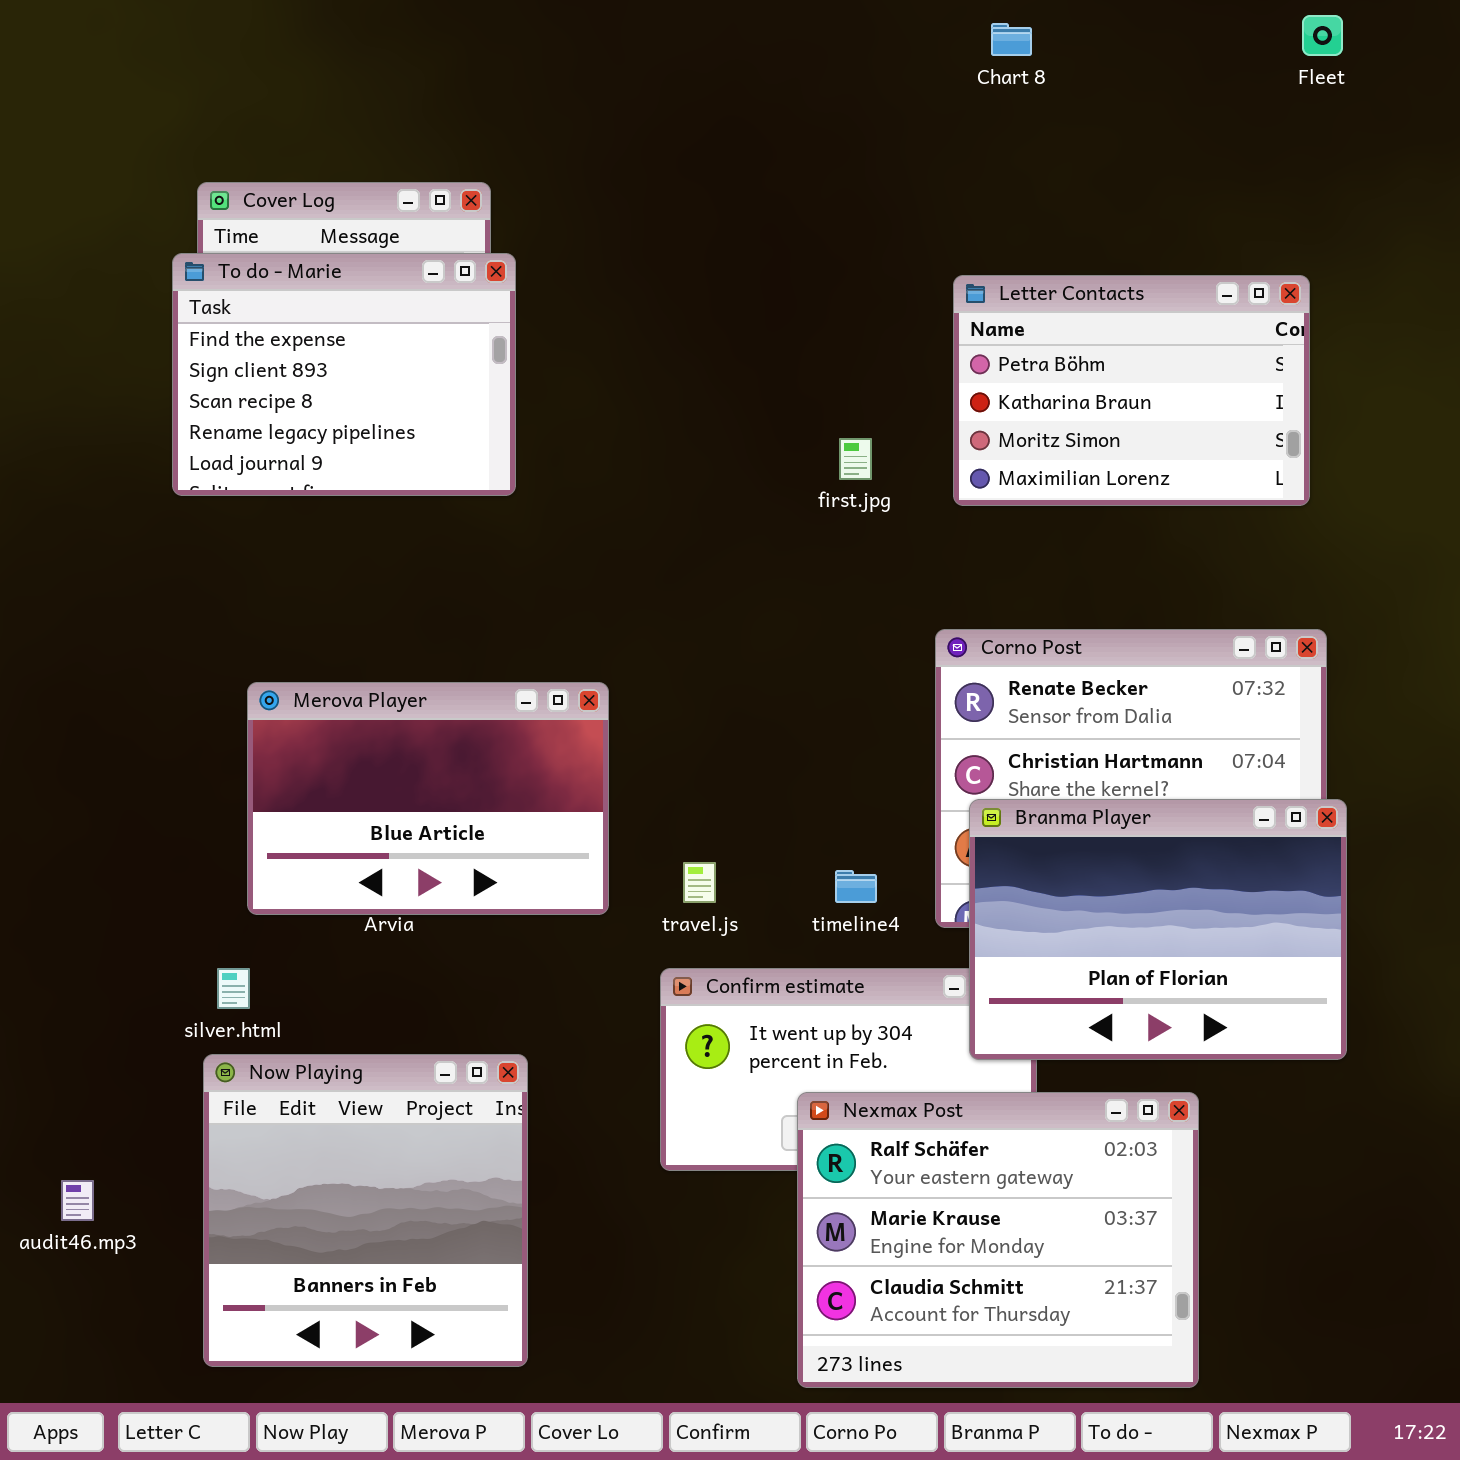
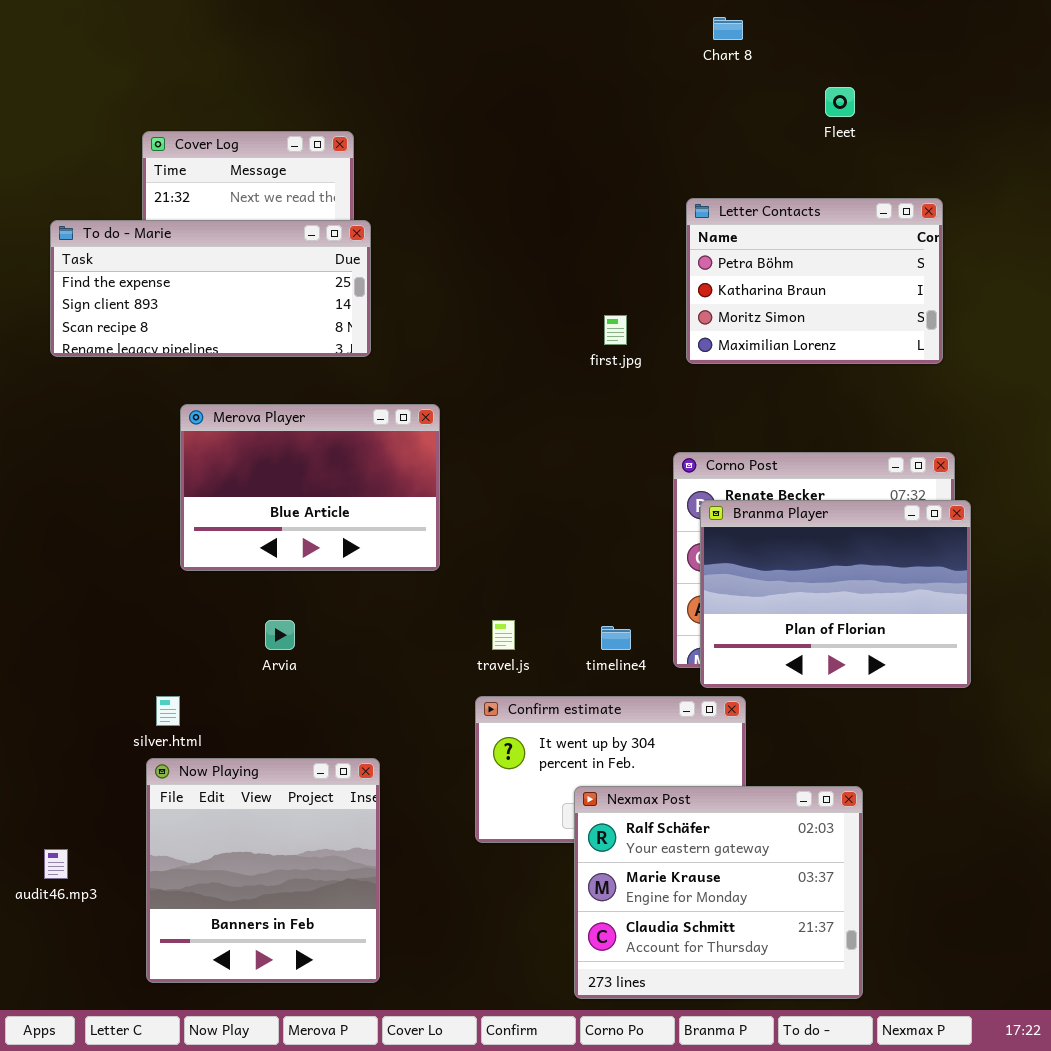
Fleet: [1302,15,1343,56] -> [825,87,855,117], moved
To do - Marie: [172,253,516,496] -> [50,220,371,357], resized
Merova Player: [247,682,609,915] -> [180,404,440,571], moved
Branma Player: [969,799,1347,1060] -> [700,500,971,688], moved

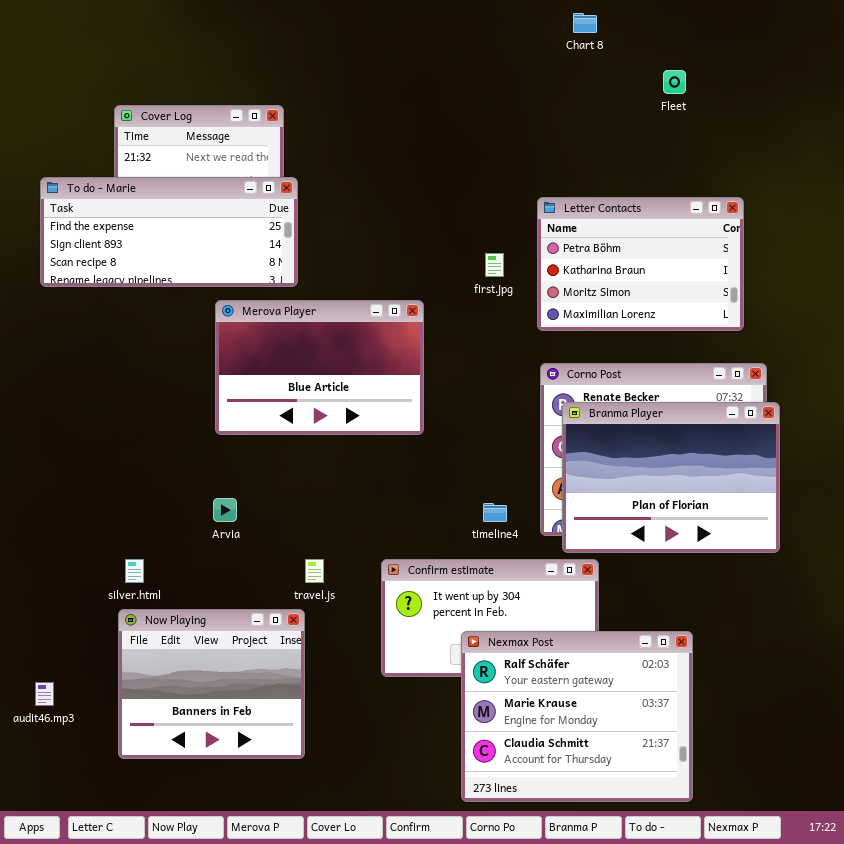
Letter Contacts: [686,198,943,364] -> [537,197,744,331], moved
Merova Player: [180,404,440,571] -> [215,300,424,435], moved
travel.js: [492,620,515,650] -> [305,559,324,583], moved
Now Playing: [146,758,380,983] -> [118,609,305,759], resized

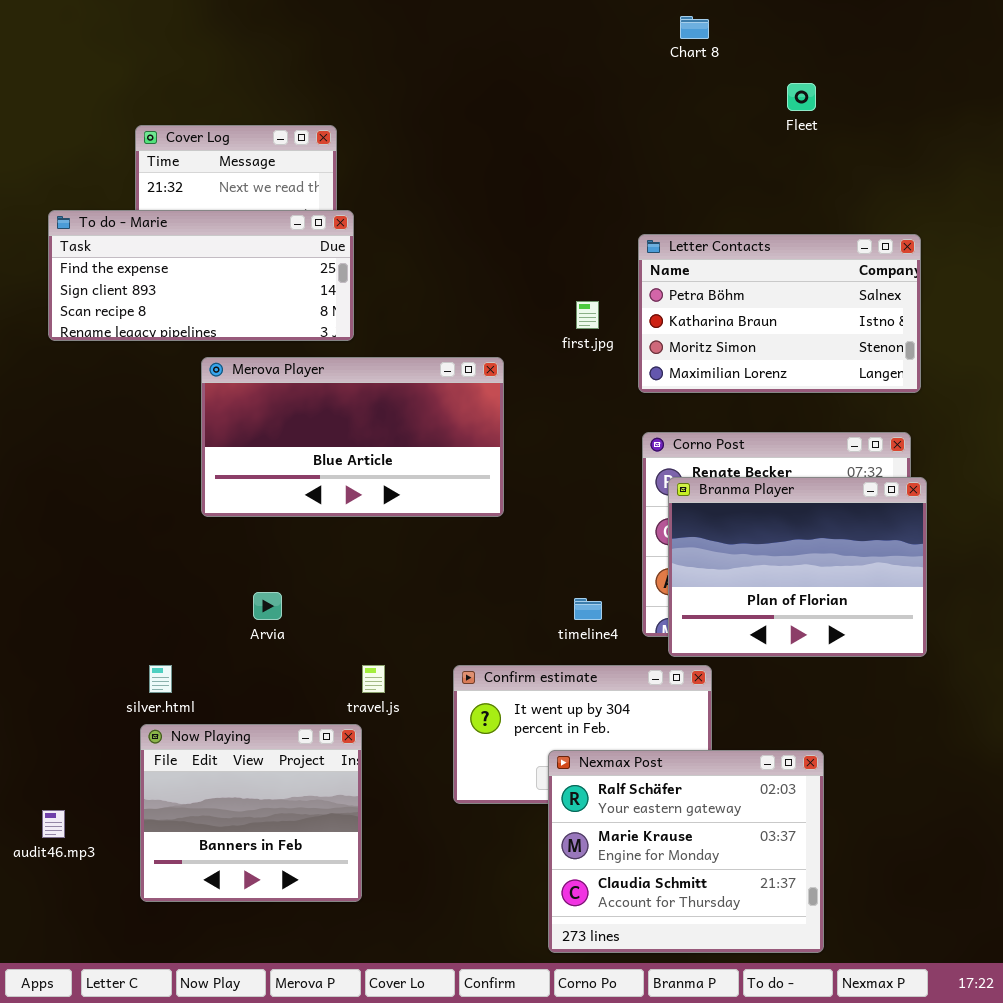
Letter Contacts: [537,197,744,331] -> [638,234,921,393], resized
Merova Player: [215,300,424,435] -> [201,357,504,517], resized

